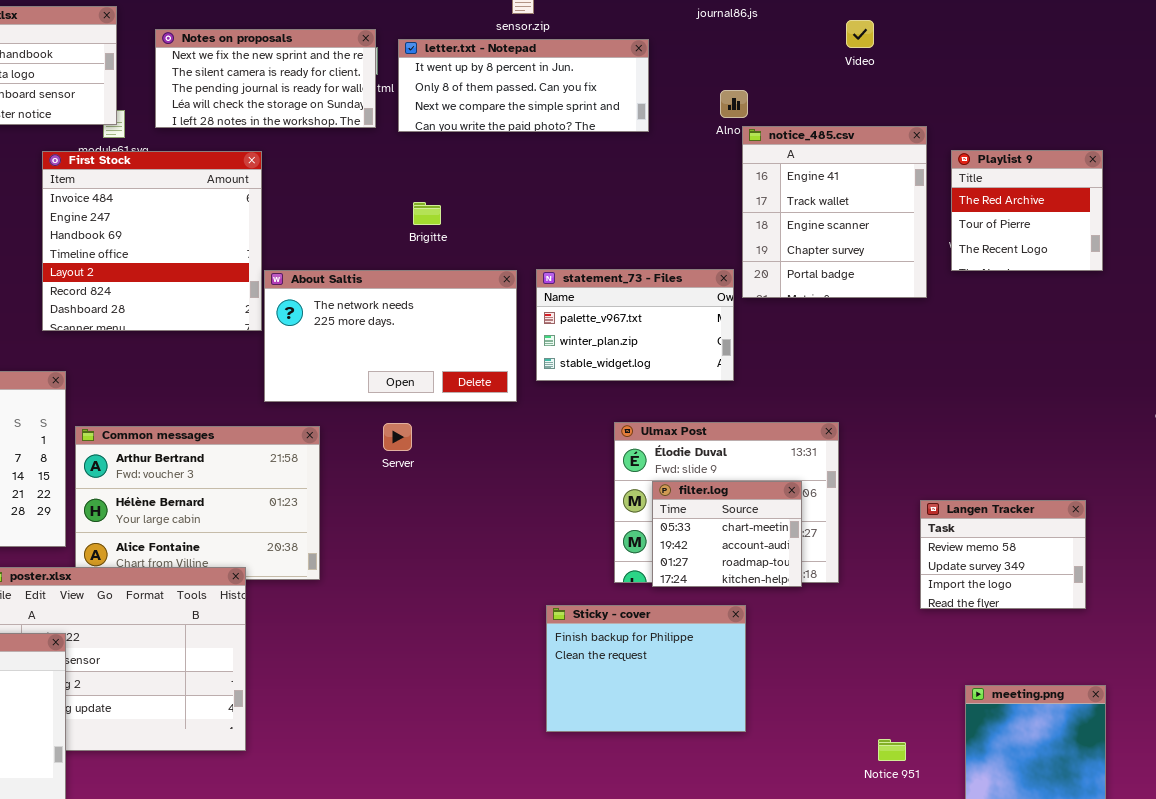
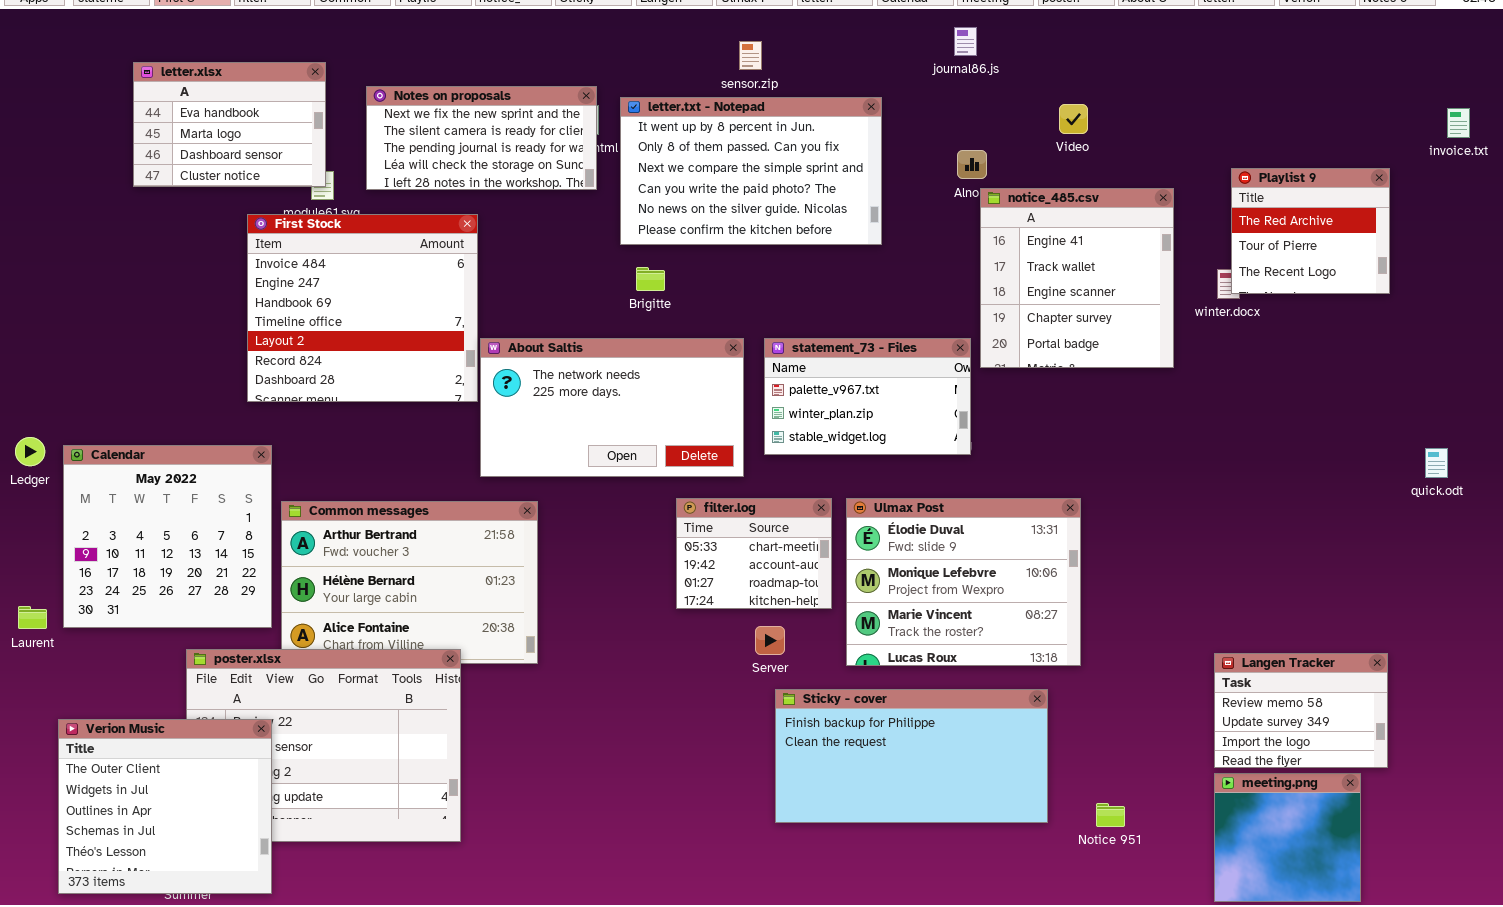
Video: [846,20,874,48] -> [1059,104,1088,134], moved
letter.txt - Notepad: [398,39,649,132] -> [620,97,882,245], resized
Playlist 9: [951,150,1103,271] -> [1231,168,1390,294], moved
Server: [383,423,412,451] -> [755,626,785,655], moved
filter.log: [652,481,802,587] -> [676,498,832,609], moved
Langen Tracker: [920,500,1086,609] -> [1214,653,1388,768], moved
Sticky - cover: [546,605,746,732] -> [775,689,1048,823], resized
Notice 951: [878,739,906,761] -> [1096,803,1125,827], moved

